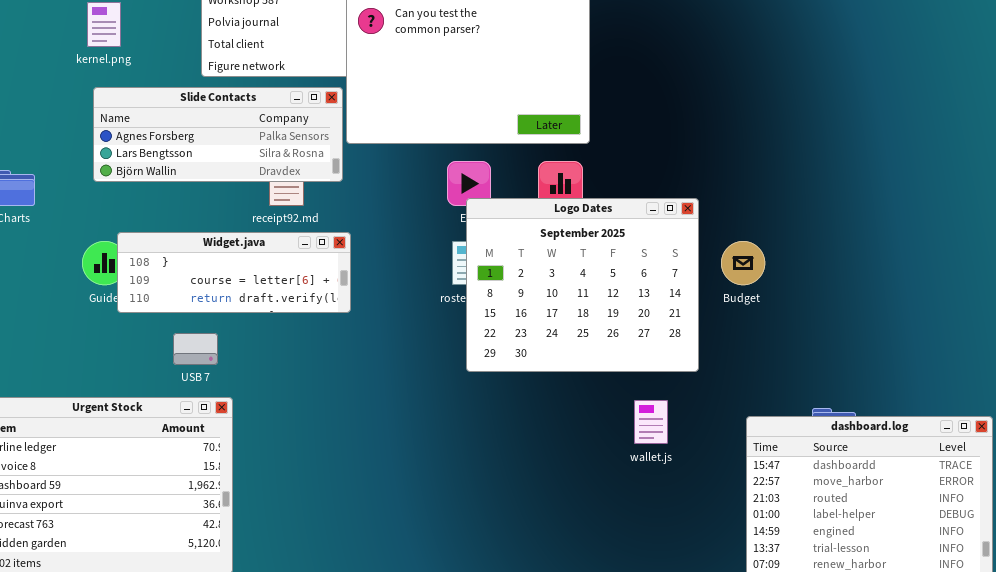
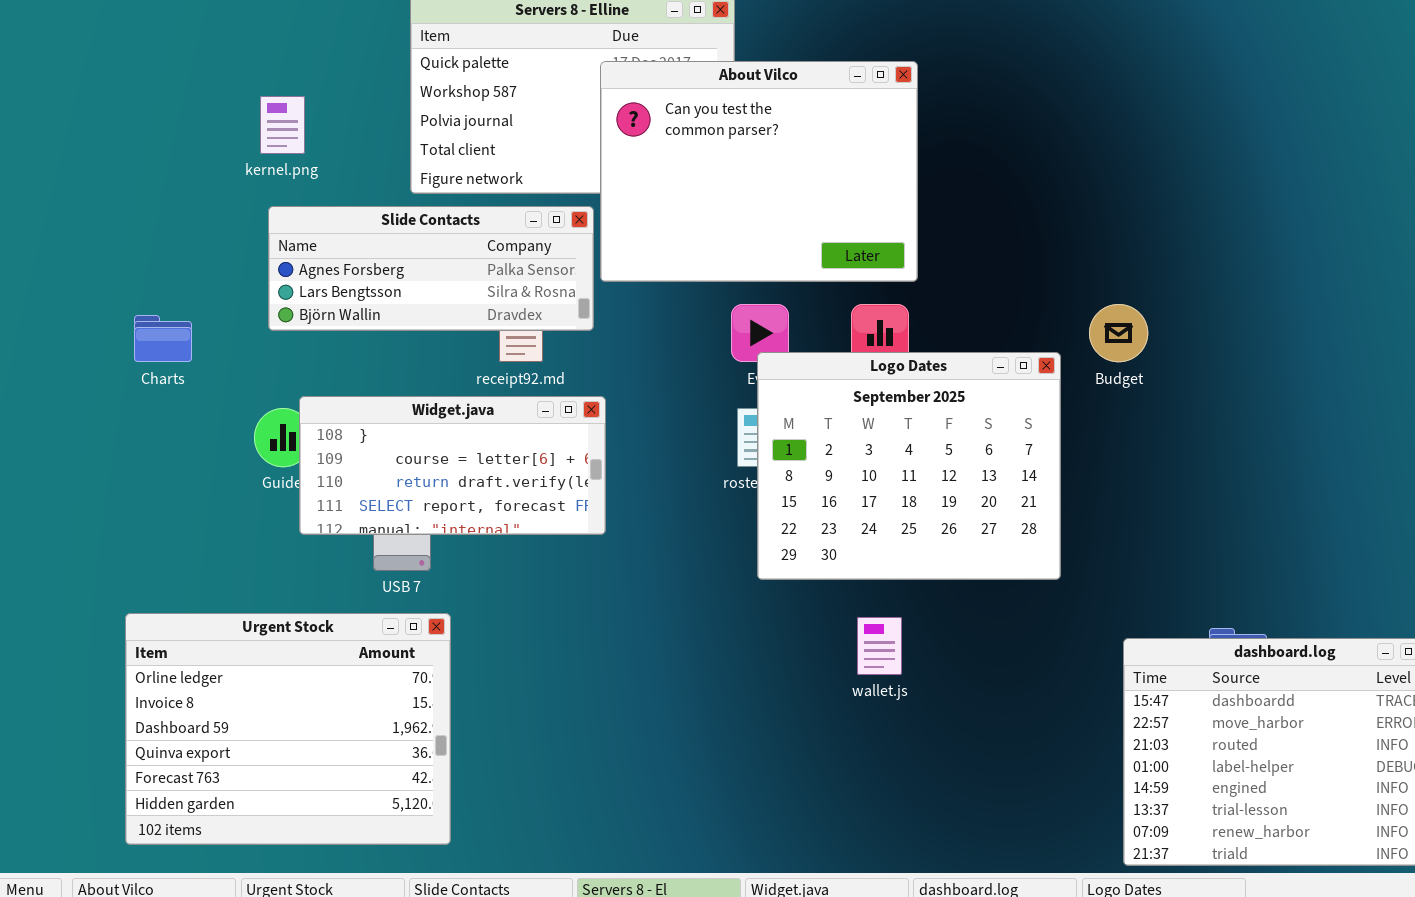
Widget.java: [117,232,351,313] -> [299,396,606,535], resized
Budget: [721,241,765,285] -> [1089,304,1148,362], moved
wallet.js: [634,400,668,444] -> [857,617,902,675], moved

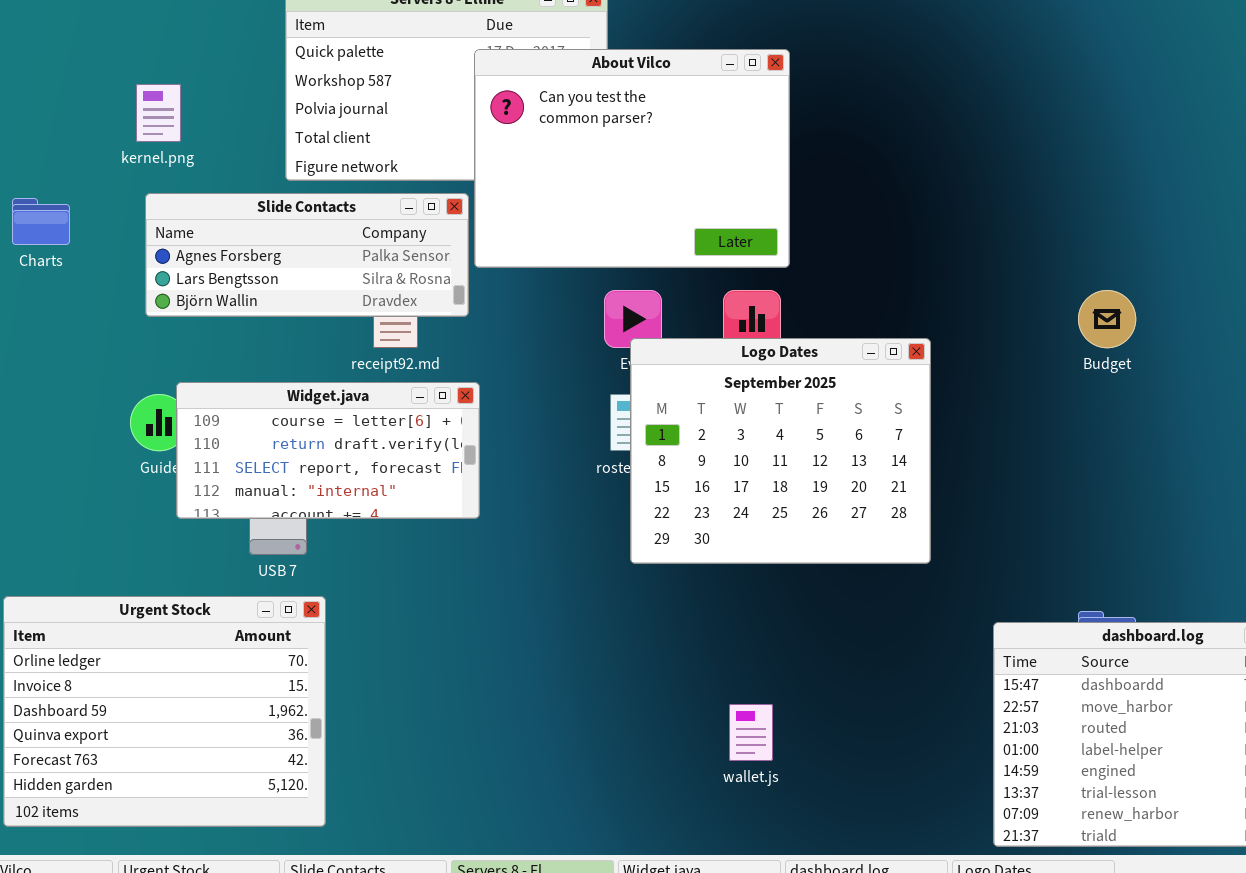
Budget: [1089,304,1148,362] -> [1078,290,1136,348], moved
Charts: [134,315,192,362] -> [12,198,70,245], moved
Widget.java: [299,396,606,535] -> [176,382,480,519], scrolled down 1 row
wallet.js: [857,617,902,675] -> [729,704,773,761], moved

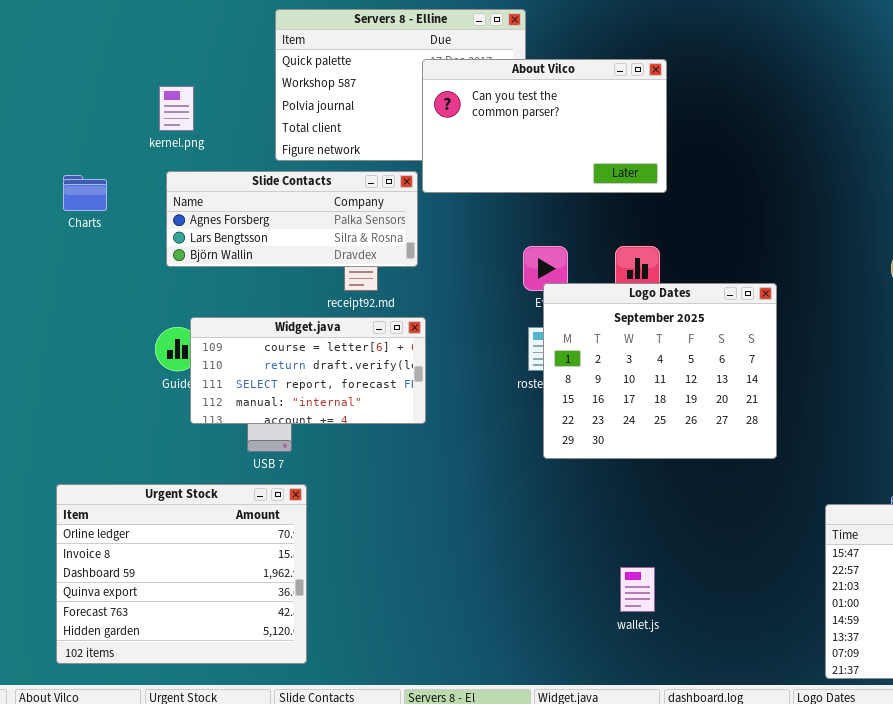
About Vilco: [474,49,790,268] -> [422,59,667,193], resized

